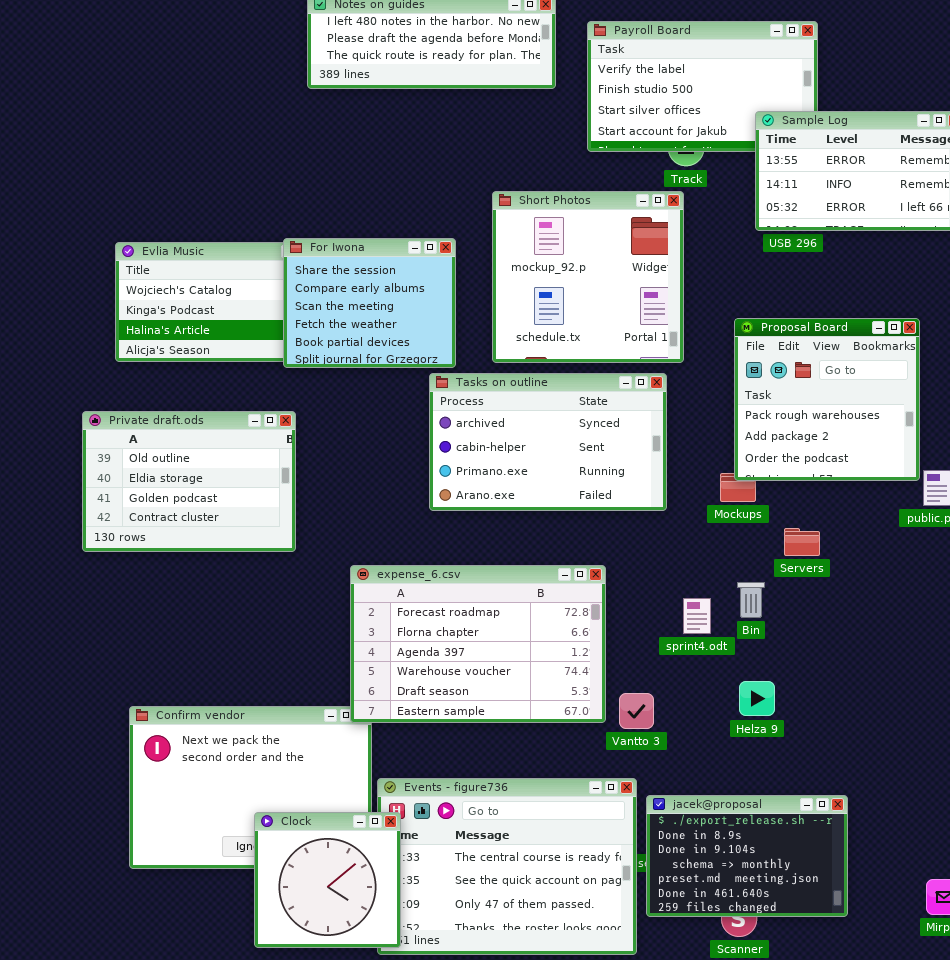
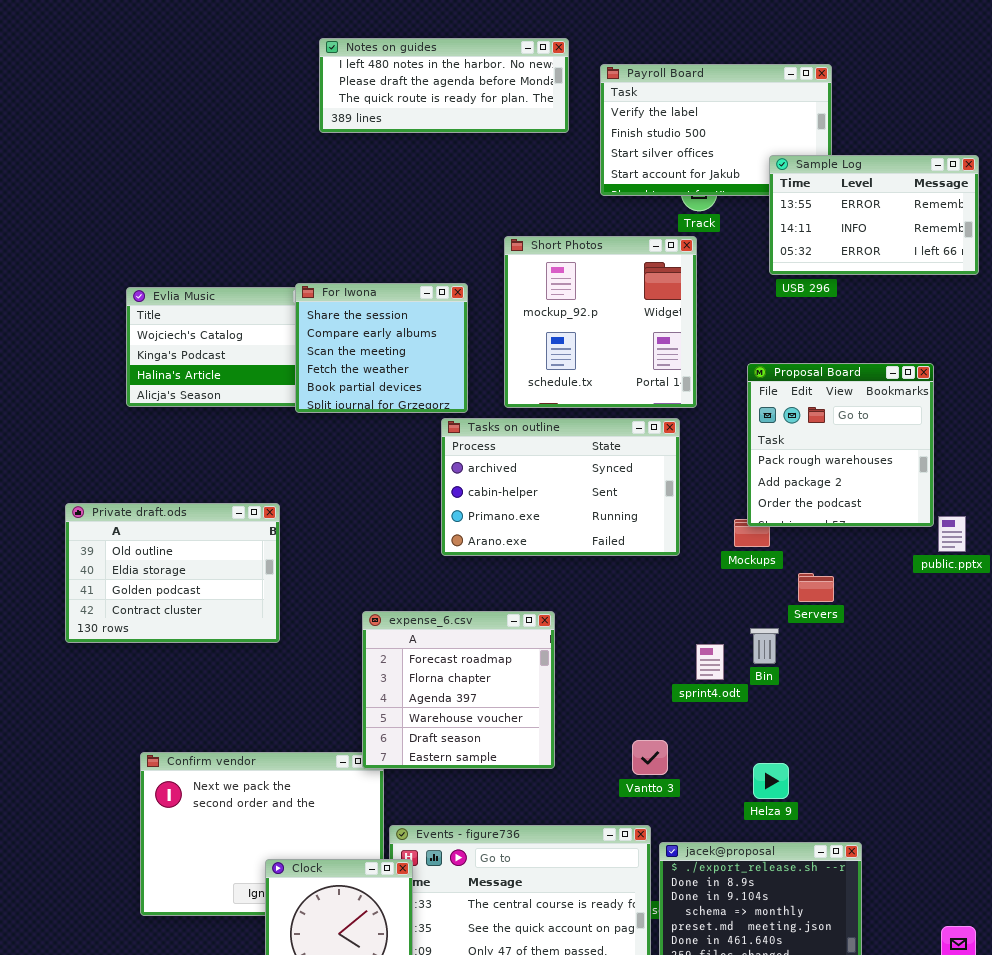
Private draft.ods: [82,411,296,552] -> [65,503,280,643], moved
expense_6.csv: [350,565,606,723] -> [362,611,555,769], resized
Helza 9: [739,681,775,716] -> [753,763,789,799], moved

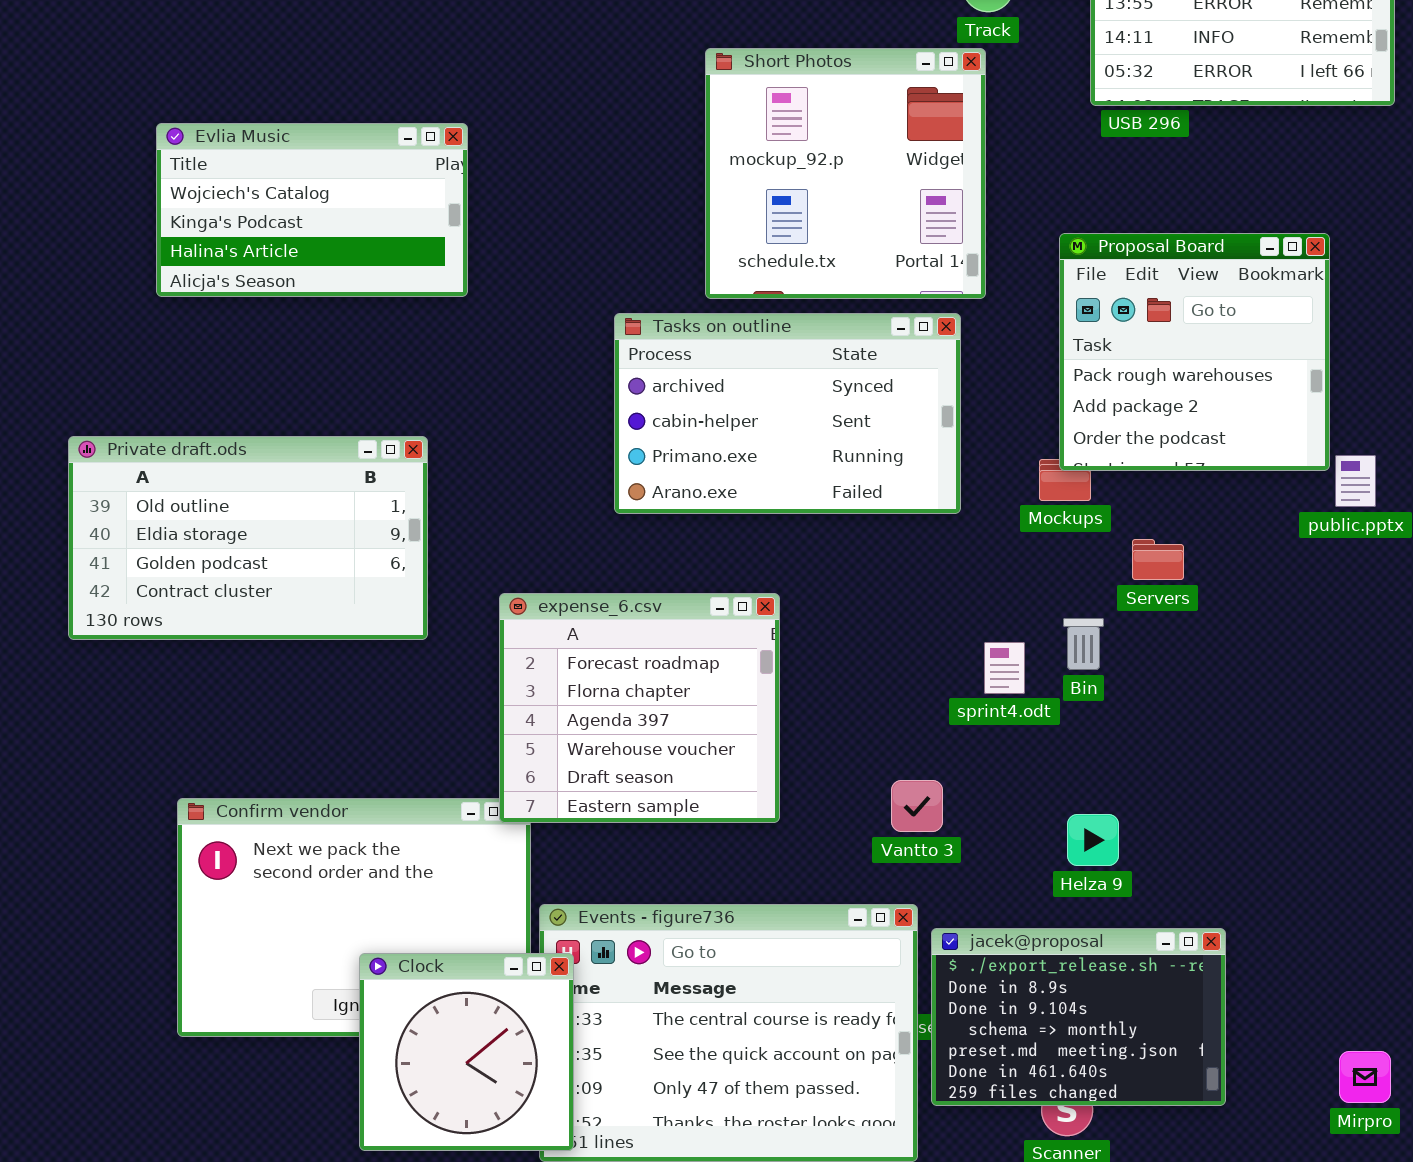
For Iwona: [295,283,468,413] -> none, closed
Private draft.ods: [65,503,280,643] -> [68,436,428,640], resized

